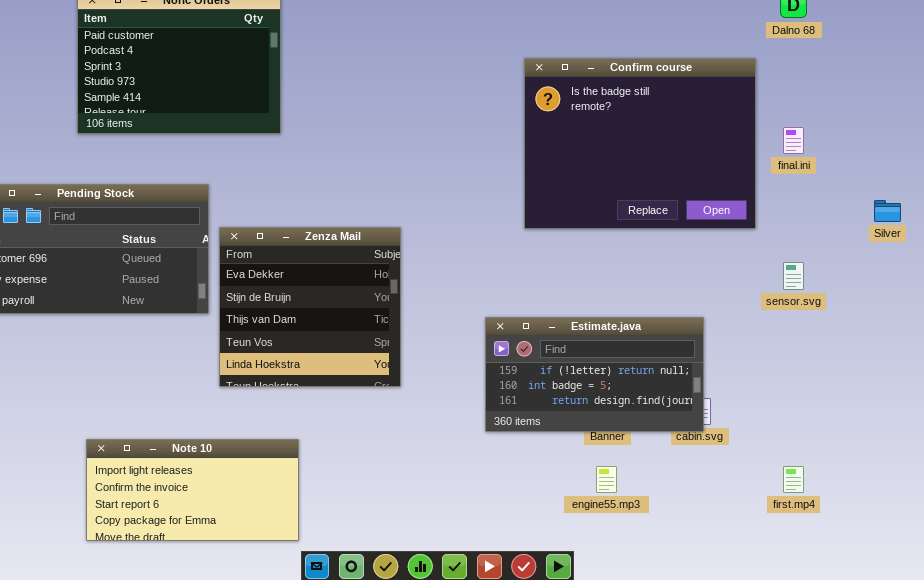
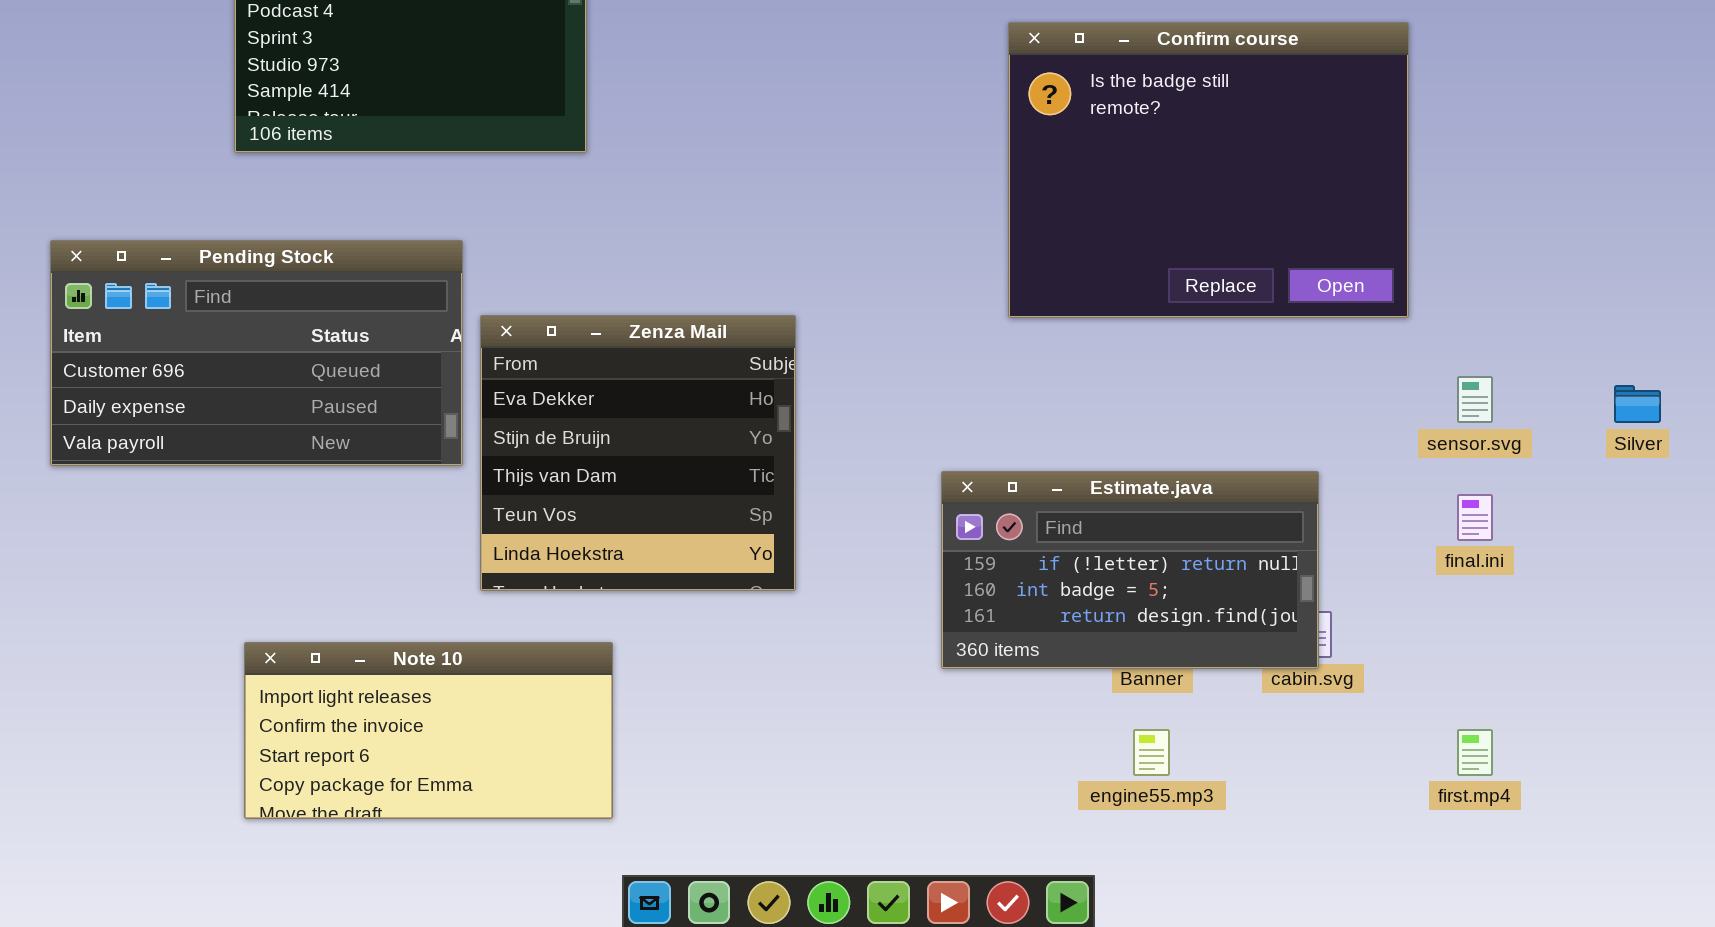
final.ini: [783,127,804,154] -> [1457,494,1493,541], moved
Silver: [874,200,901,222] -> [1614,385,1661,423], moved
Note 10: [86,439,299,541] -> [244,642,613,819], moved

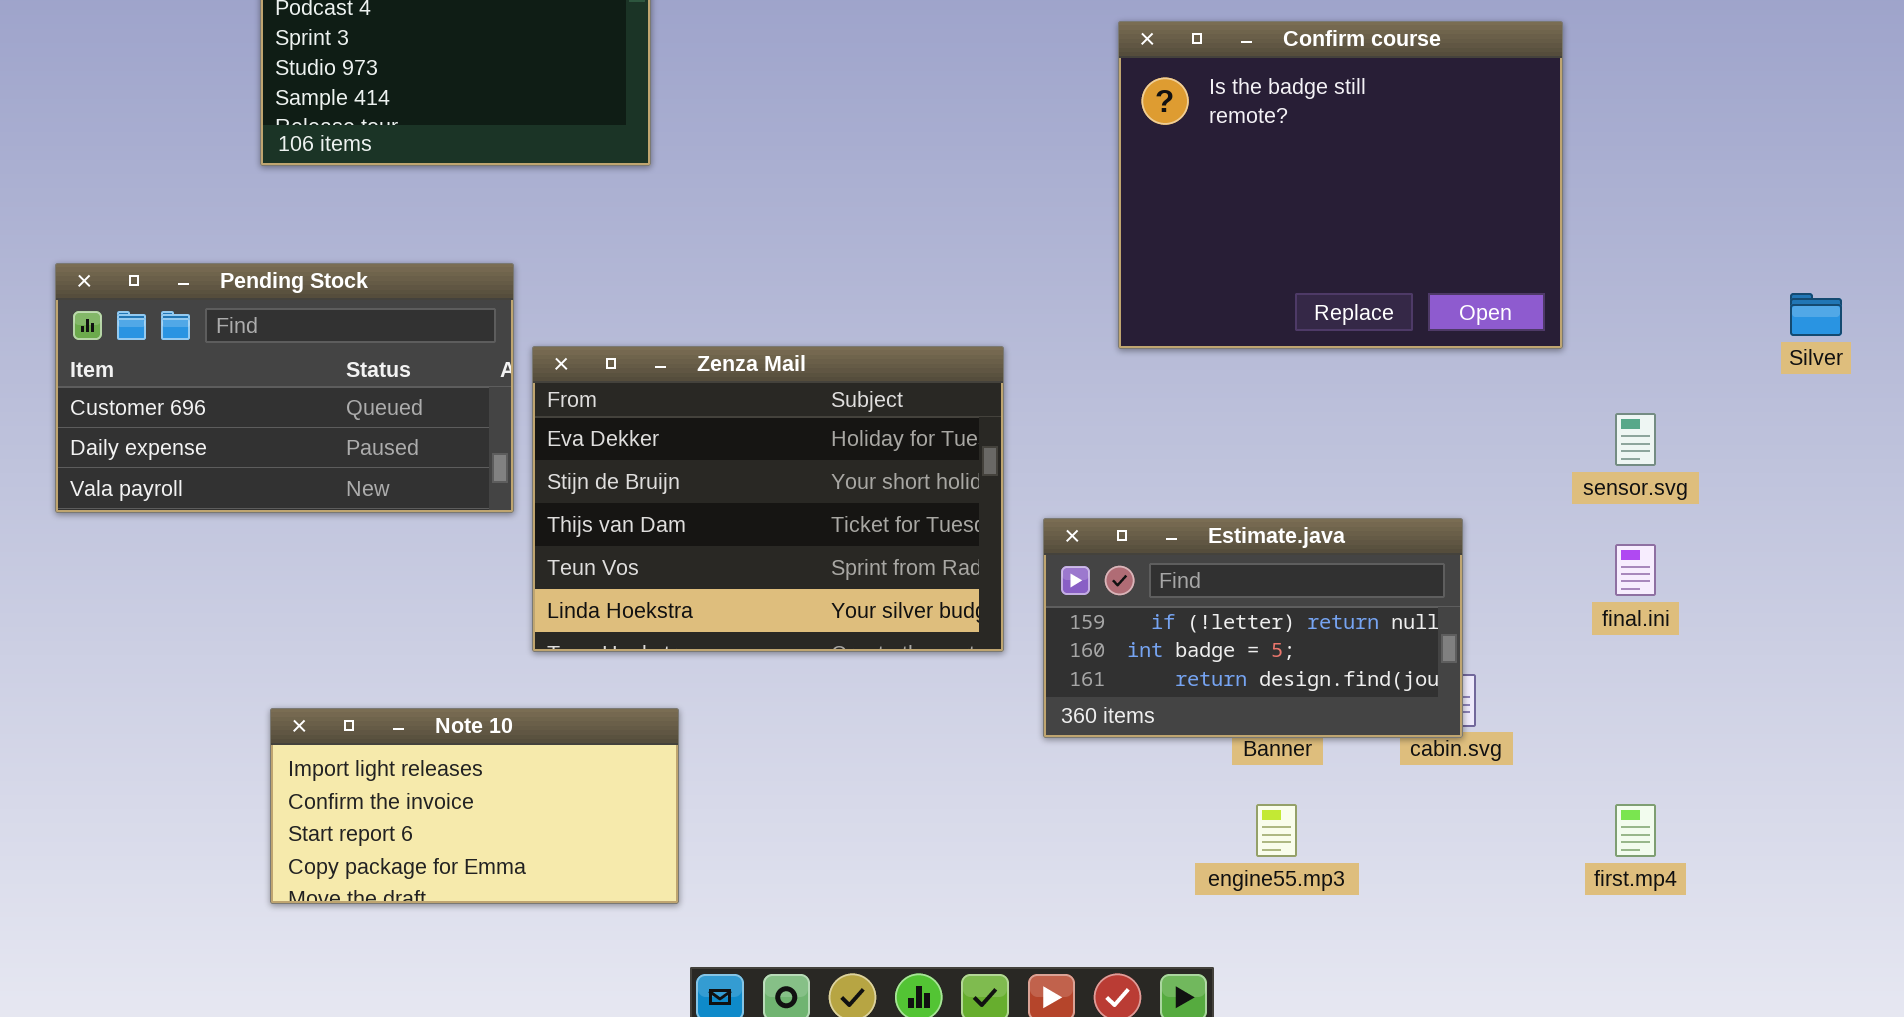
Zenza Mail: [480,315,796,591] -> [532,346,1004,652], resized
Silver: [1614,385,1661,423] -> [1790,293,1842,336], moved

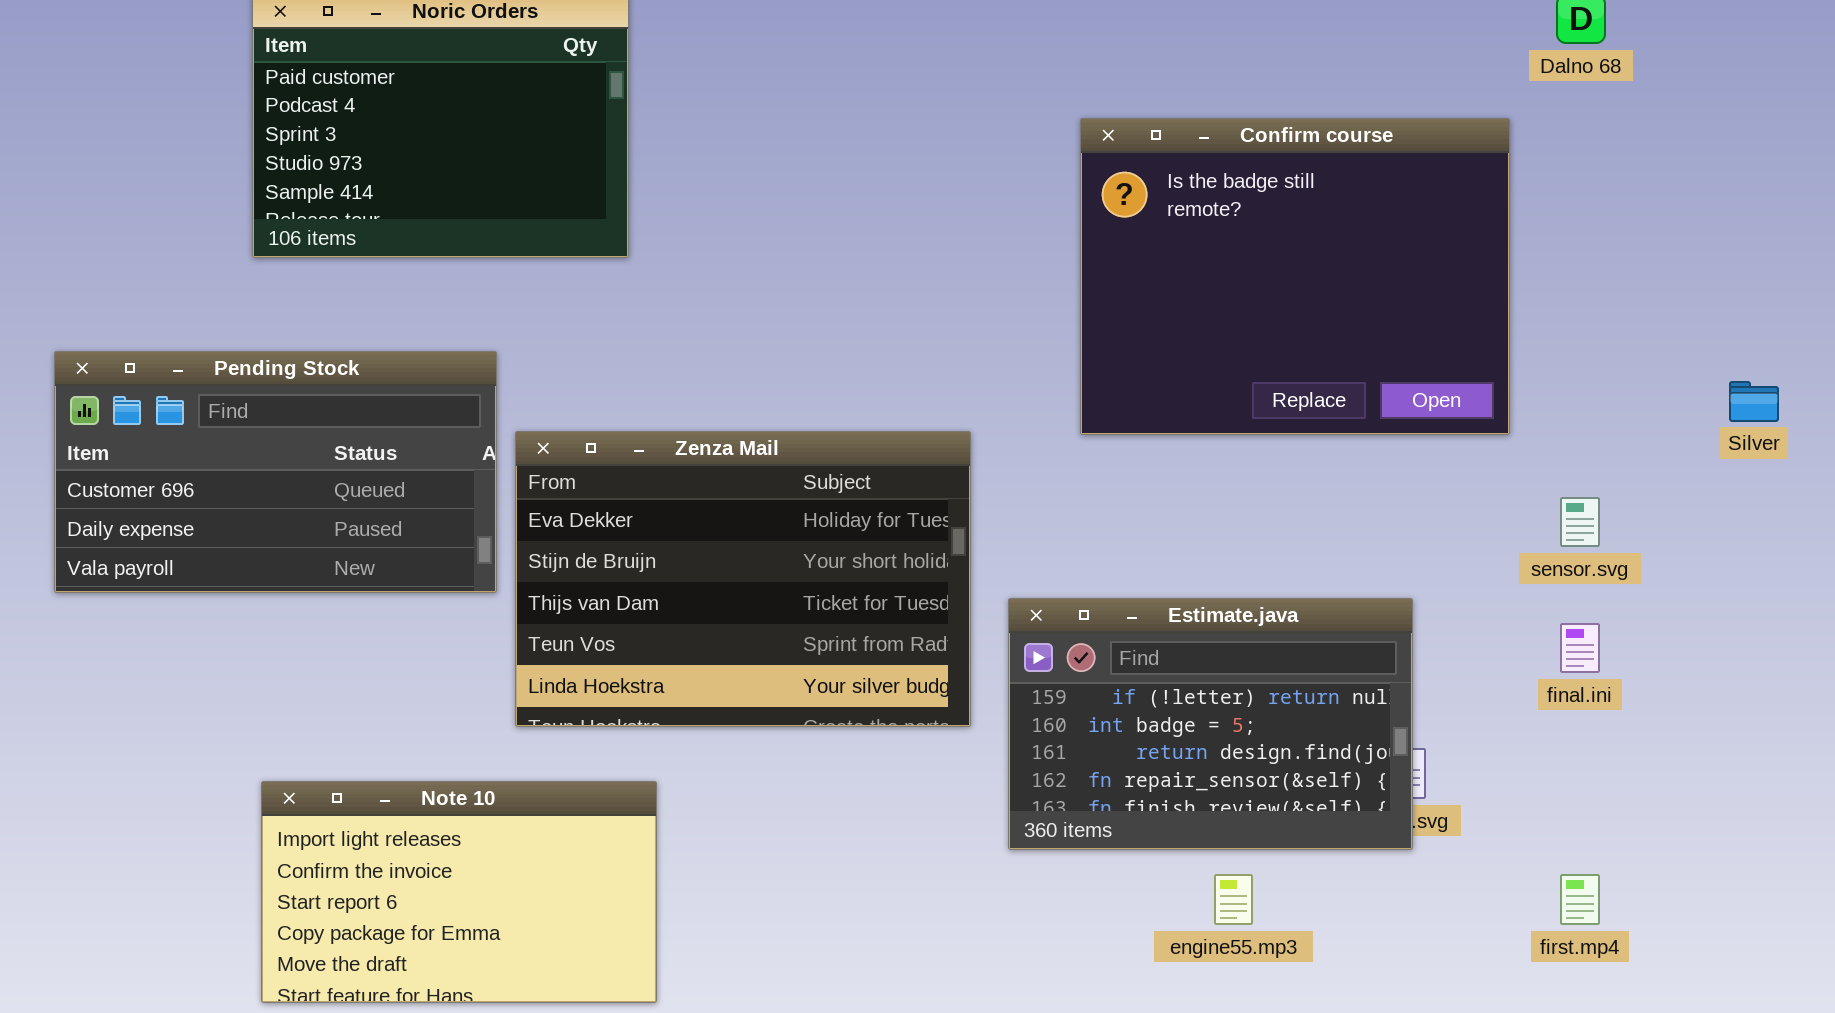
Estimate.java: [1043,518,1463,738] -> [1008,598,1413,850], resized
Note 10: [270,708,679,904] -> [261,781,657,1003], resized

